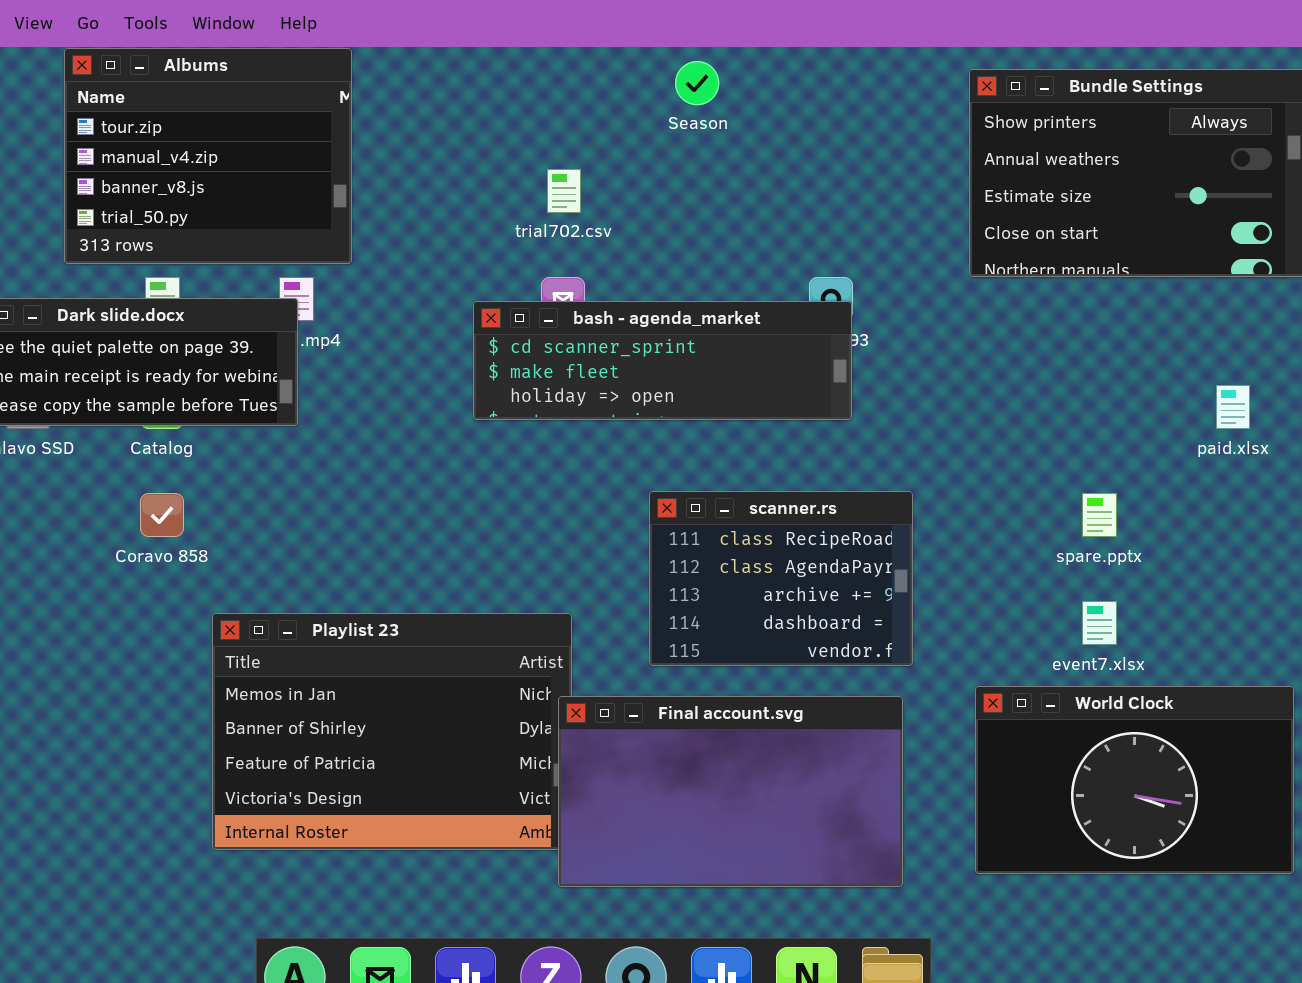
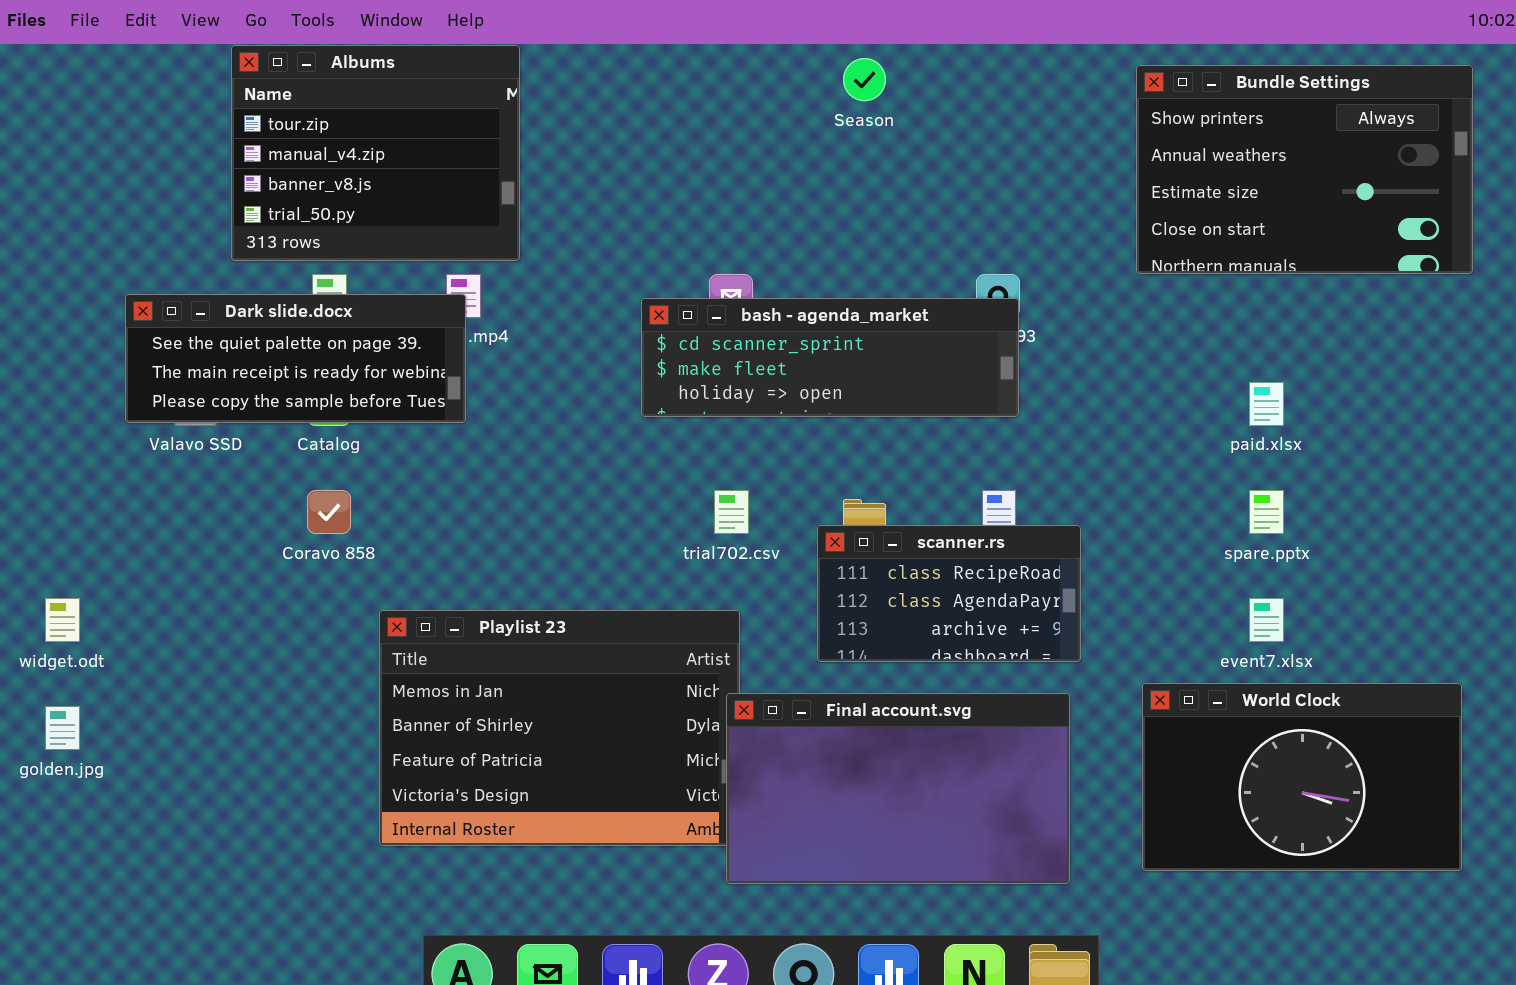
trial702.csv: [547,169,581,213] -> [714,490,749,534], moved
paid.xlsx: [1216,385,1250,429] -> [1249,382,1284,426], moved
scanner.rs: [649,491,913,666] -> [817,525,1081,662], resized

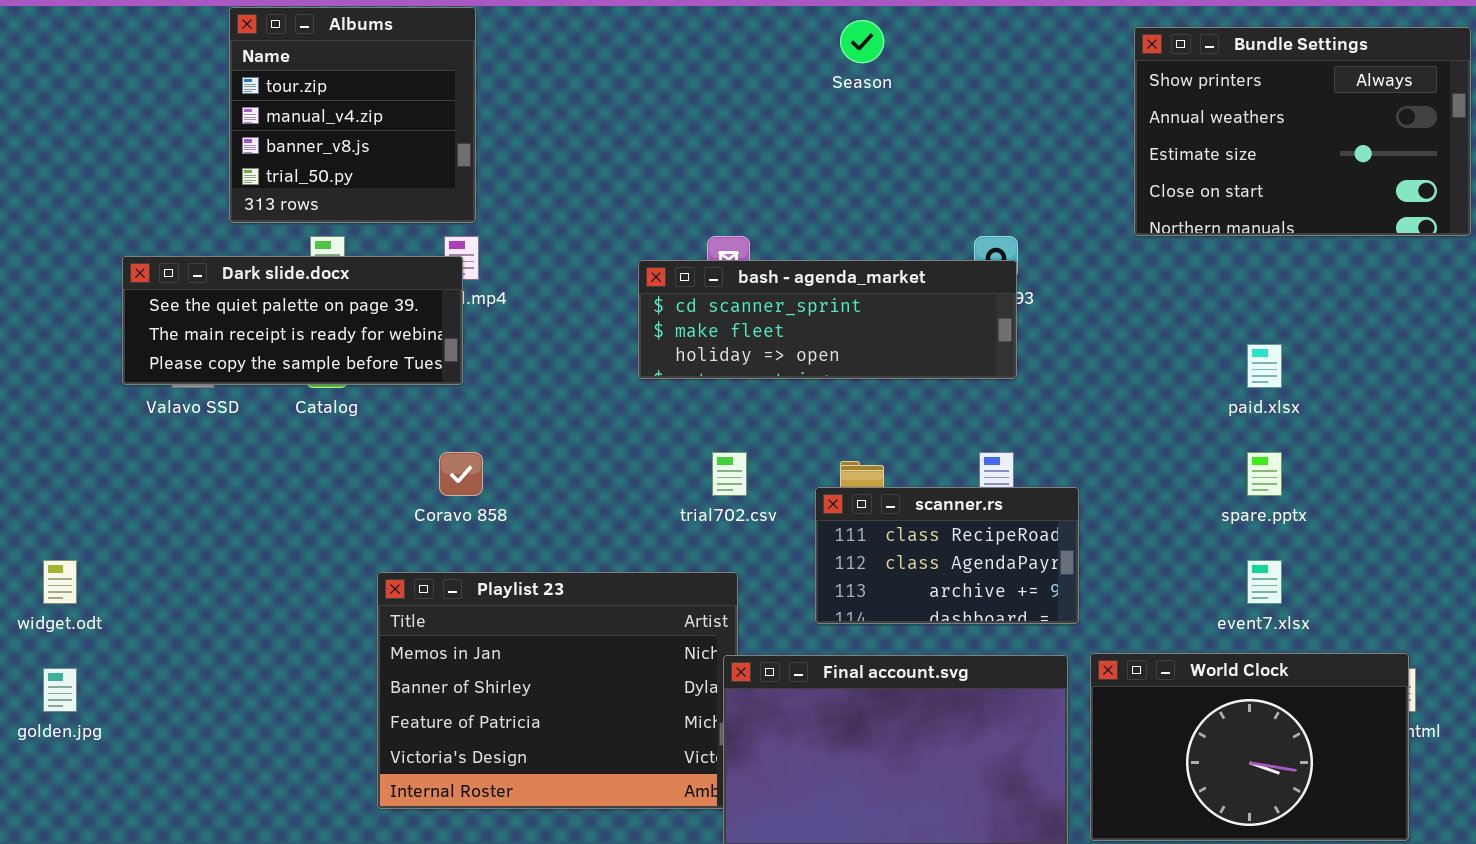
Albums: [231,45,520,261] -> [229,7,476,223], resized
Coravo 858: [307,490,351,534] -> [439,452,483,496], moved
World Clock: [1142,683,1462,871] -> [1090,653,1409,841], moved

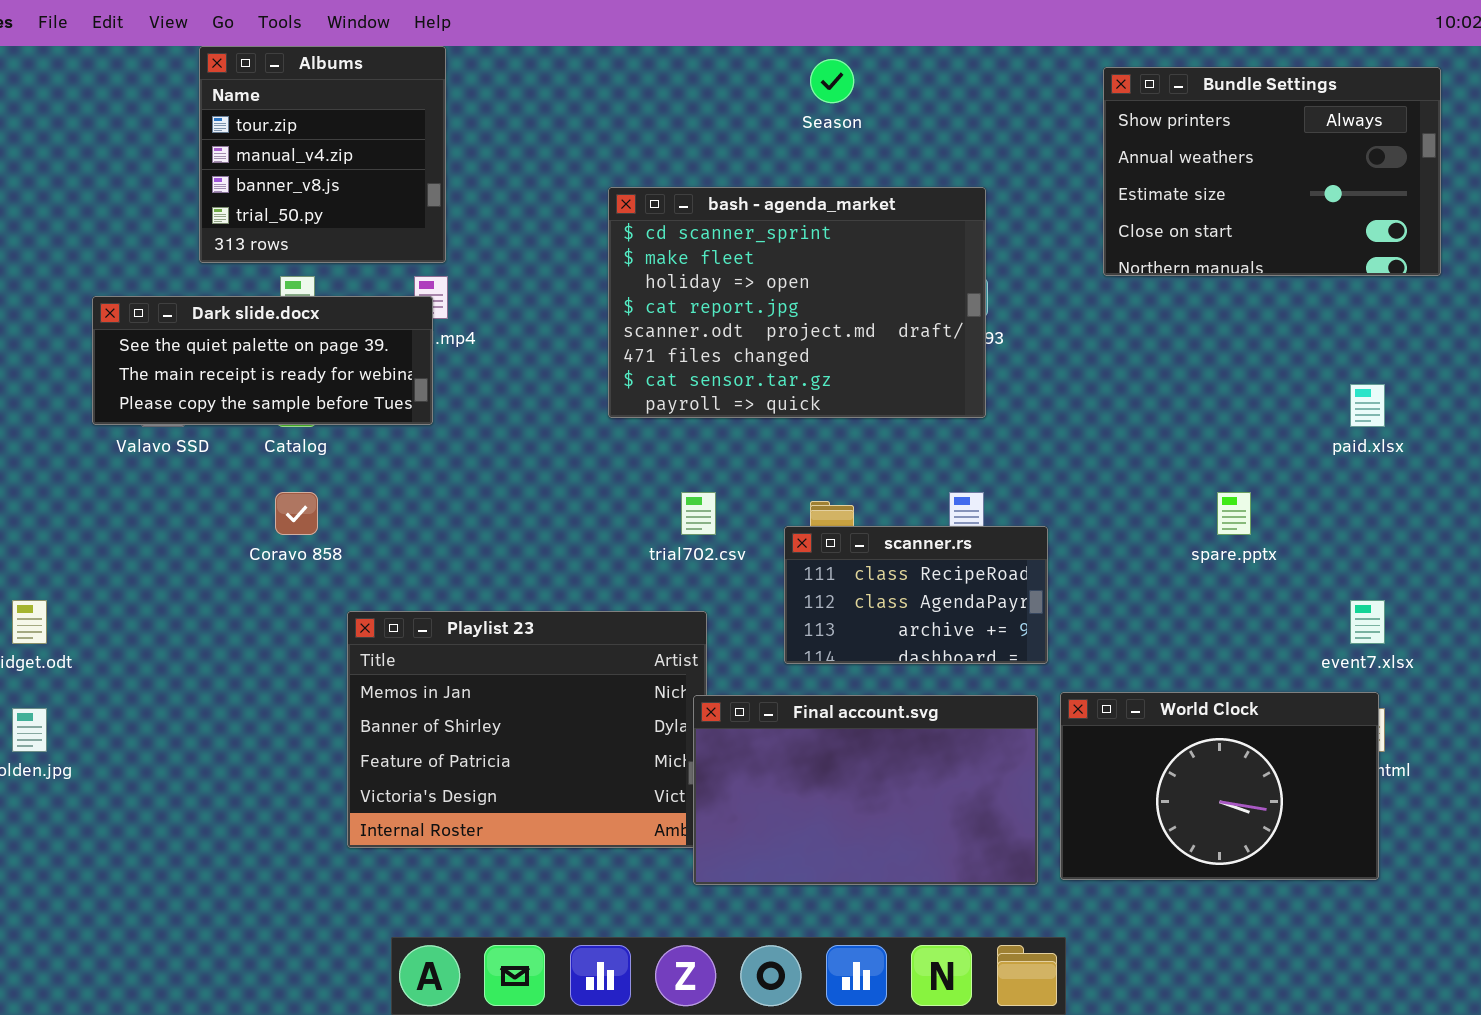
bash - agenda_market: [638,260,1017,379] -> [608,187,986,418], resized
paid.xlsx: [1247,344,1282,388] -> [1350,384,1385,427], moved
Coravo 858: [439,452,483,496] -> [275,492,318,535], moved
event7.xlsx: [1247,560,1282,604] -> [1350,600,1385,644], moved

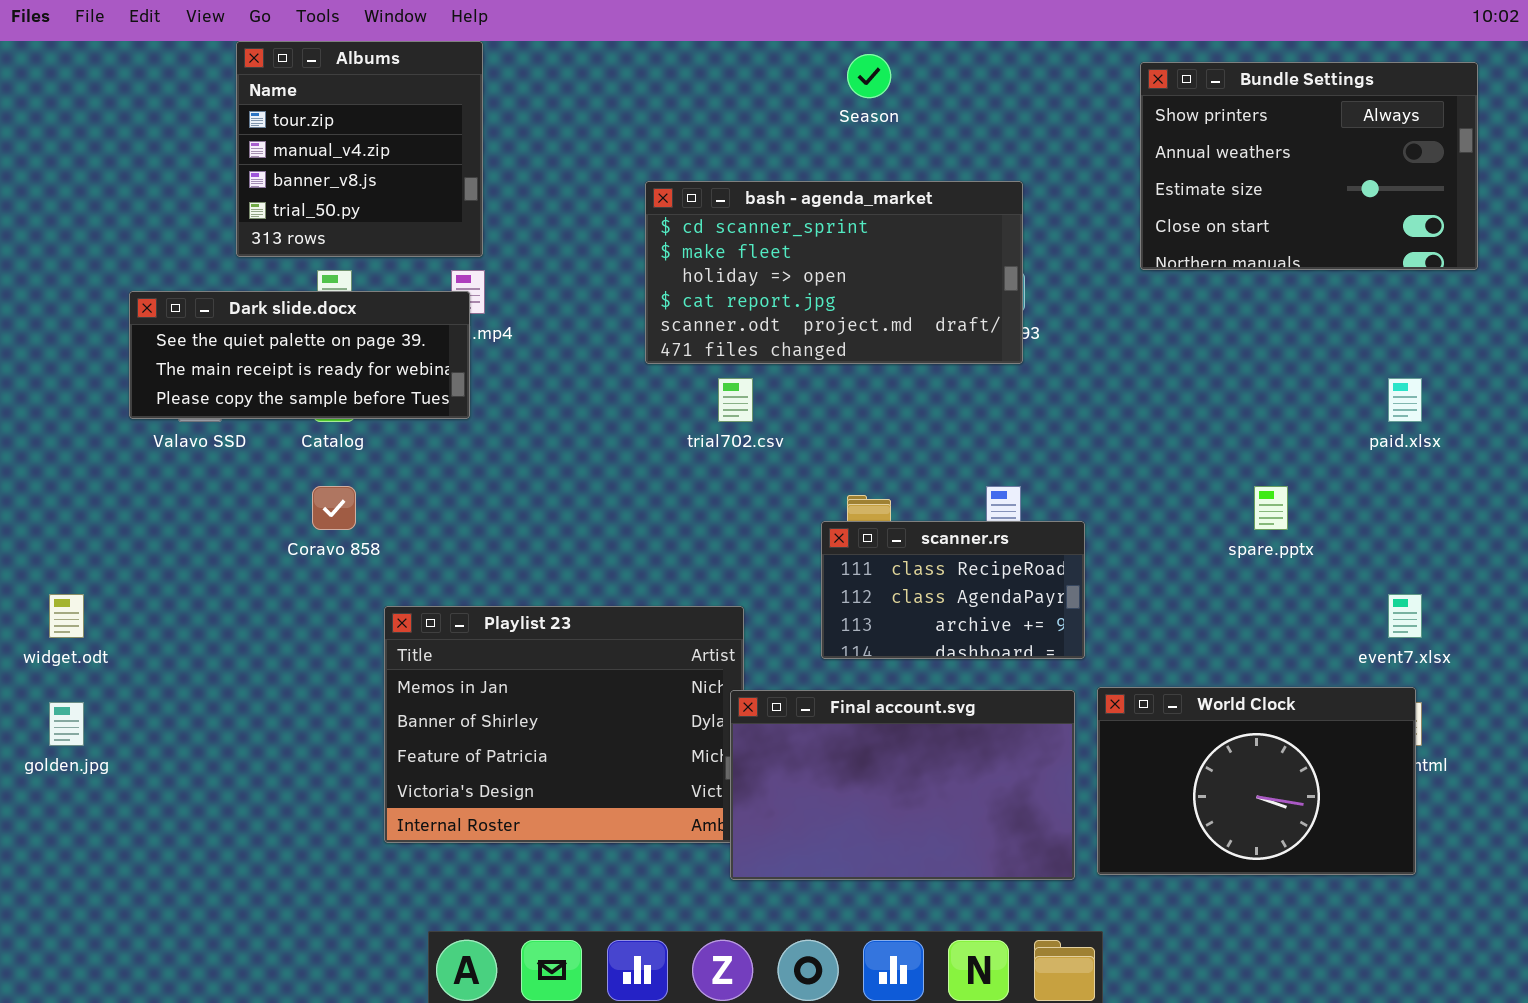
bash - agenda_market: [608,187,986,418] -> [645,181,1023,364], resized
trial702.csv: [681,492,716,535] -> [718,378,753,422], moved

